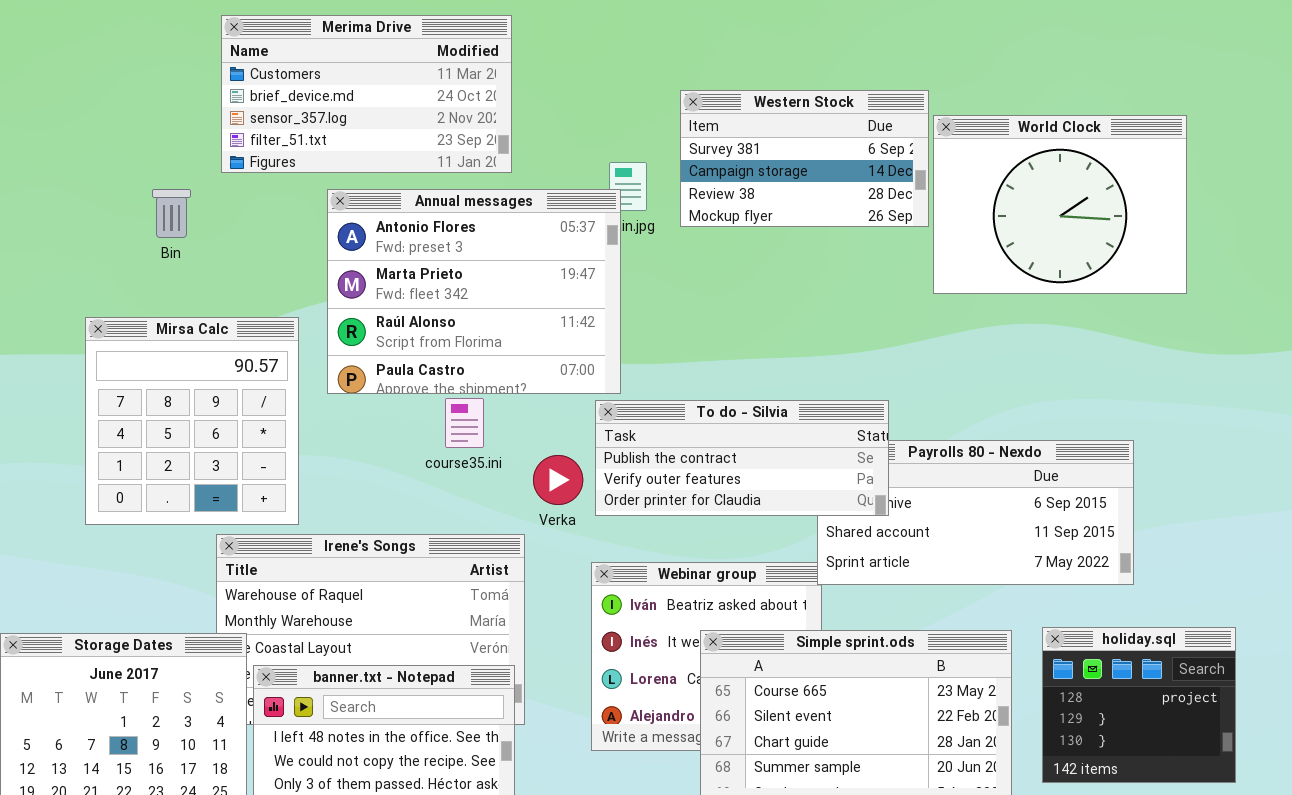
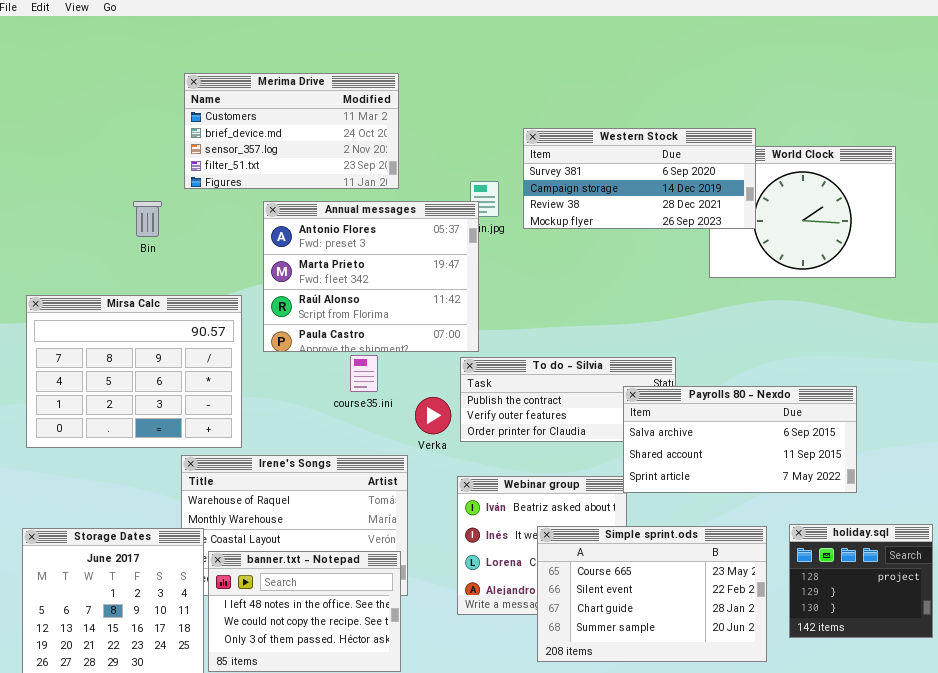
Western Stock: [680,90,929,227] -> [523,128,756,229], resized
Mirsa Calc: [85,317,299,525] -> [26,295,242,448], resized
Payrolls 80 - Nexdo: [817,440,1134,585] -> [623,386,857,493], raised

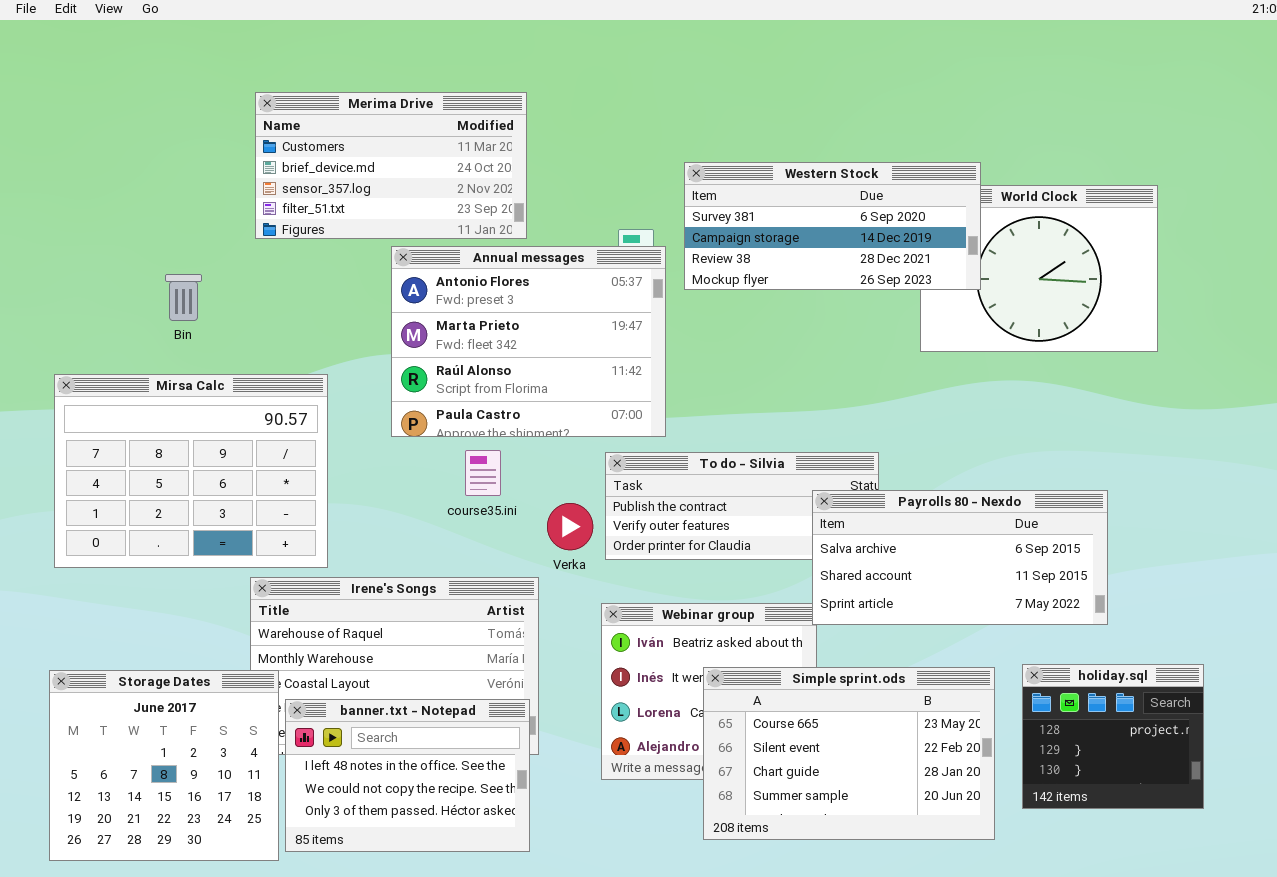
Bin: [133,201,162,237] -> [165,274,202,321], moved
Annual messages: [263,201,479,352] -> [391,246,666,437], moved

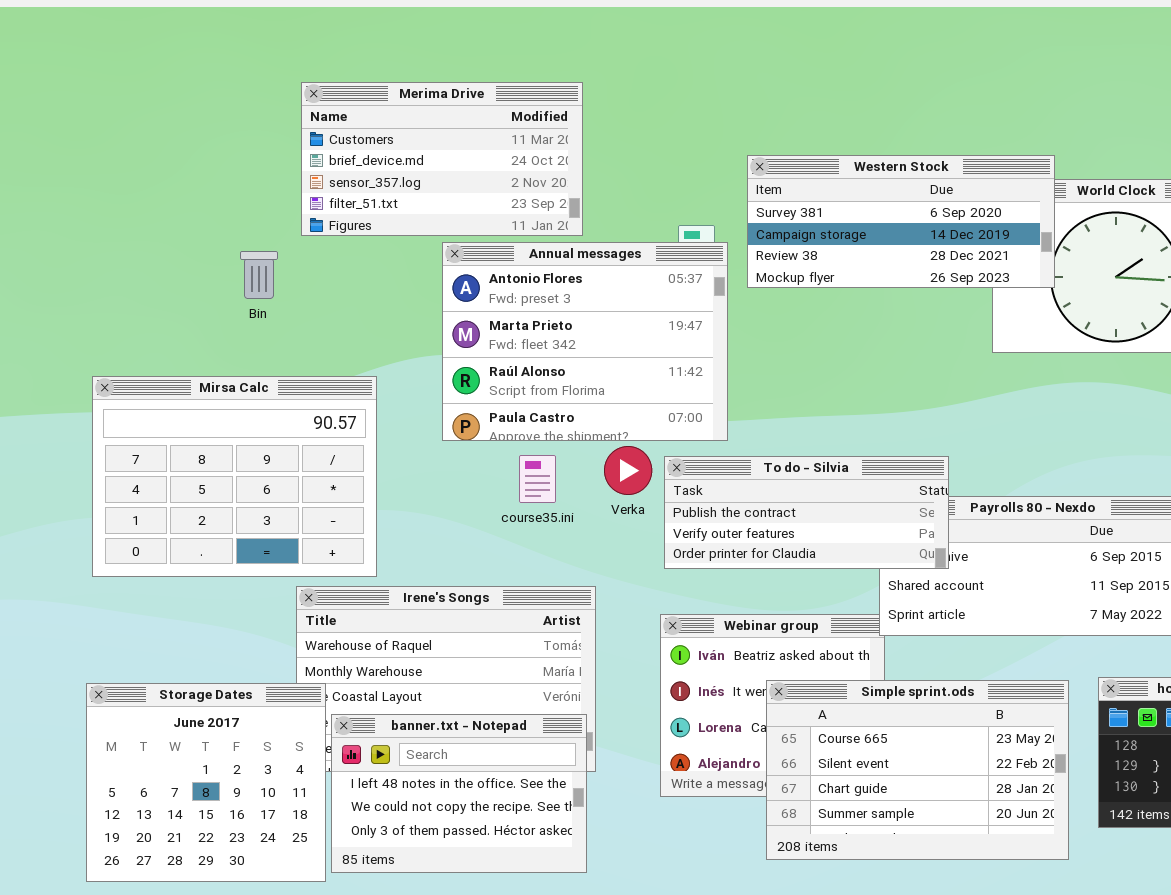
Bin: [165,274,202,321] -> [240,251,278,299], moved
To do - Silvia: [605,452,879,560] -> [664,456,949,569], raised
Verka: [547,503,593,550] -> [604,446,652,495], moved

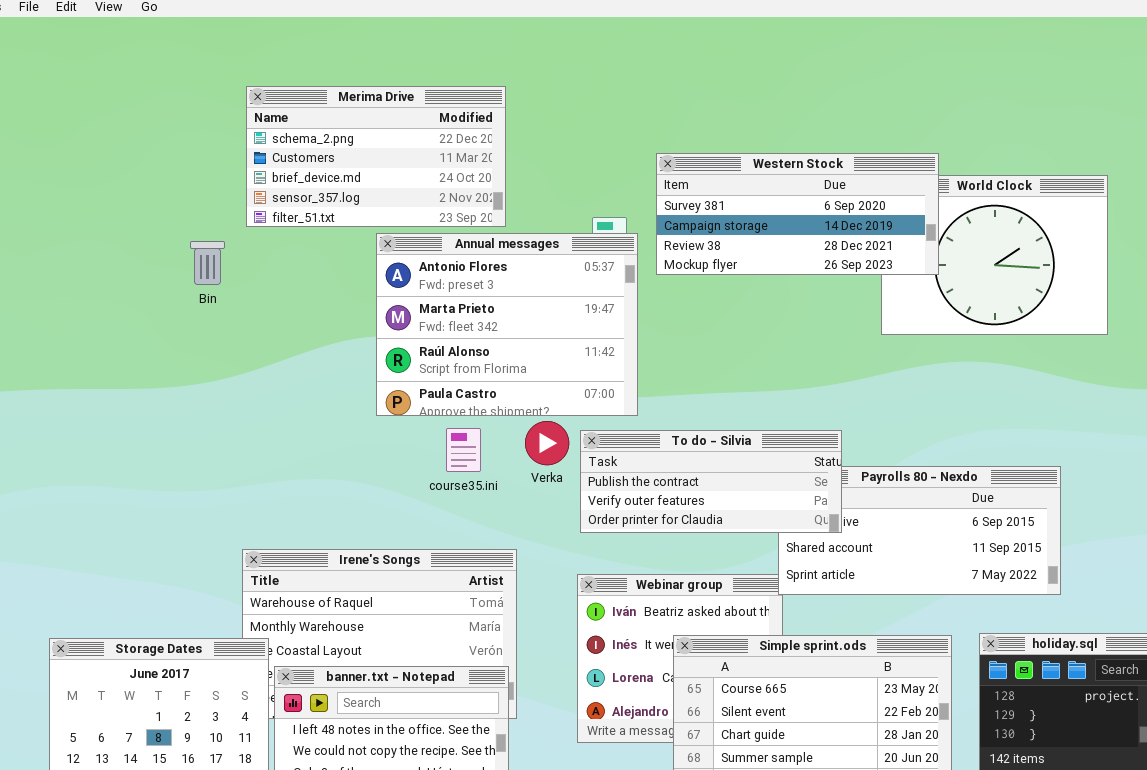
Merima Drive: [301,82,583,236] -> [246,86,506,227], scrolled up 1 row
Mirsa Calc: [92,376,377,577] -> none, closed

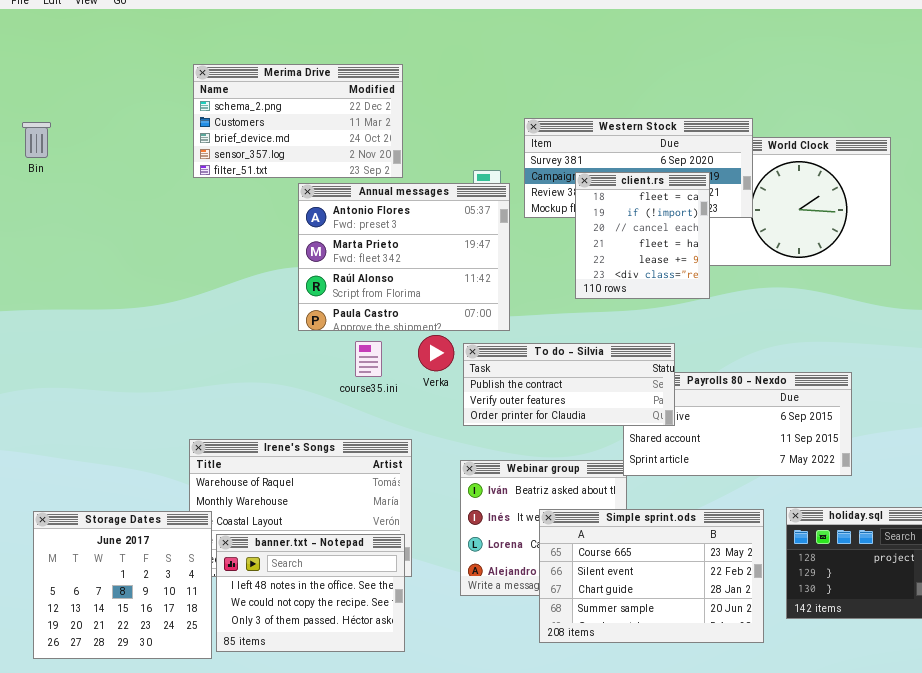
client.rs: none -> [575,172,710,299], opened
Bin: [190,241,225,285] -> [22,122,51,158], moved

